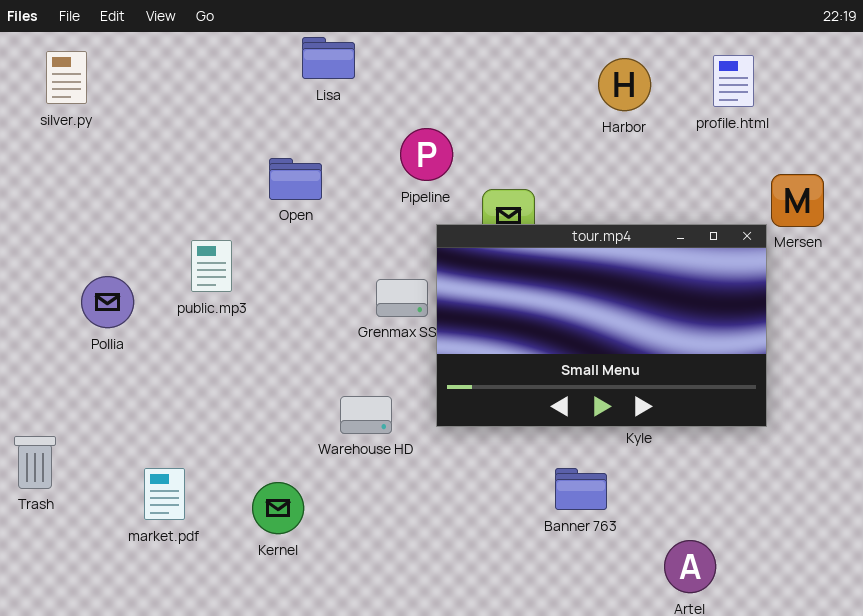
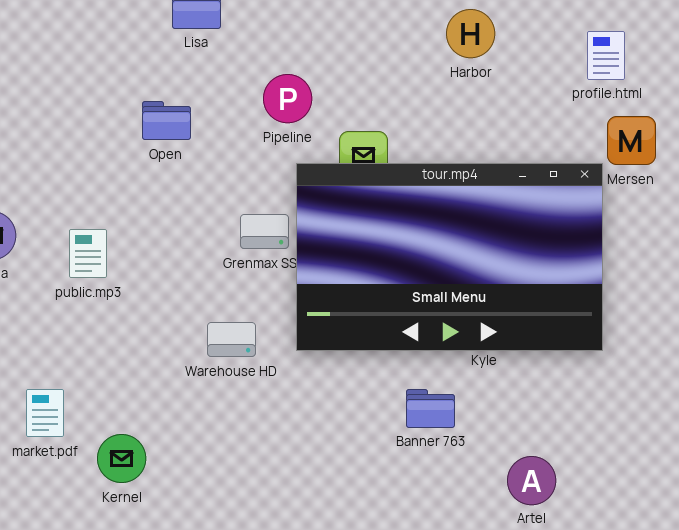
profile.html: [713,55,754,107] -> [587,31,625,80], moved
public.mp3: [191,240,232,292] -> [69,229,107,278], moved
Kernel: [252,482,304,534] -> [97,434,146,483], moved

